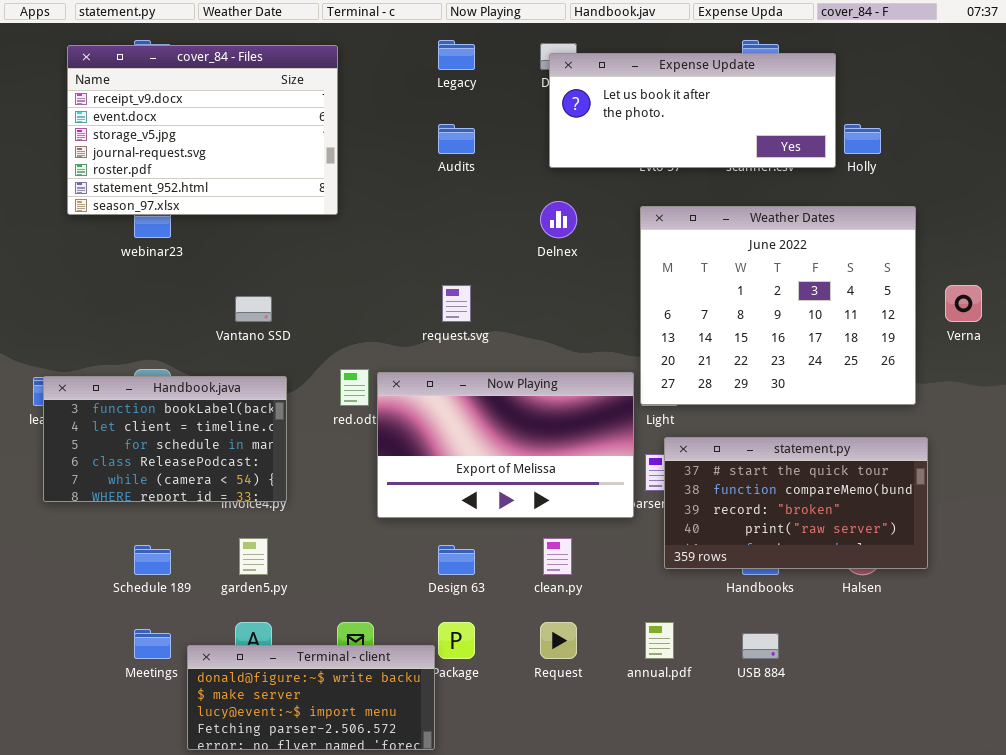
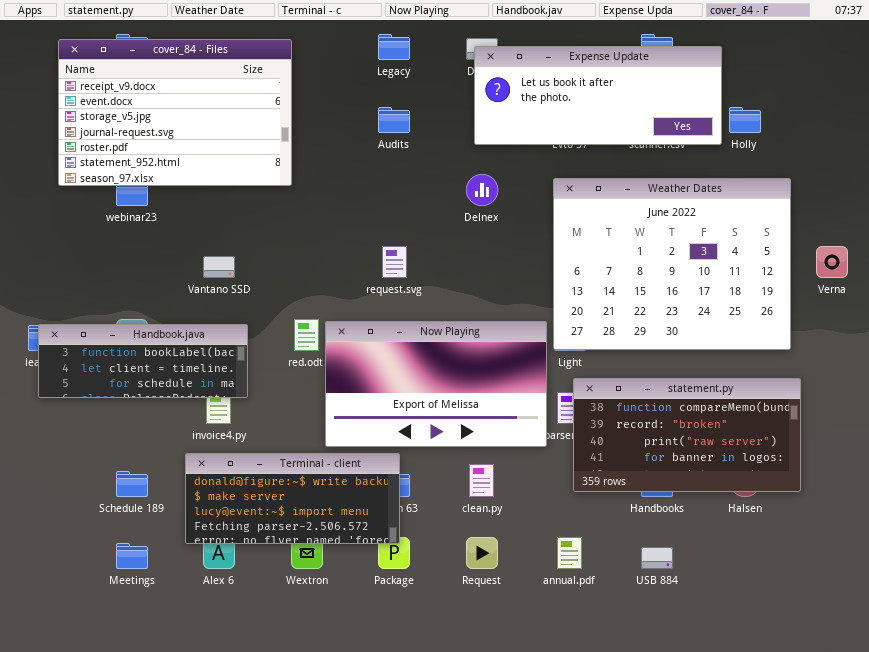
Handbook.java: [43,376,287,502] -> [38,324,248,398], resized
statement.py: [664,437,928,569] -> [573,378,801,492], scrolled down 1 row
Terminal - client: [187,645,435,750] -> [185,453,400,544], moved

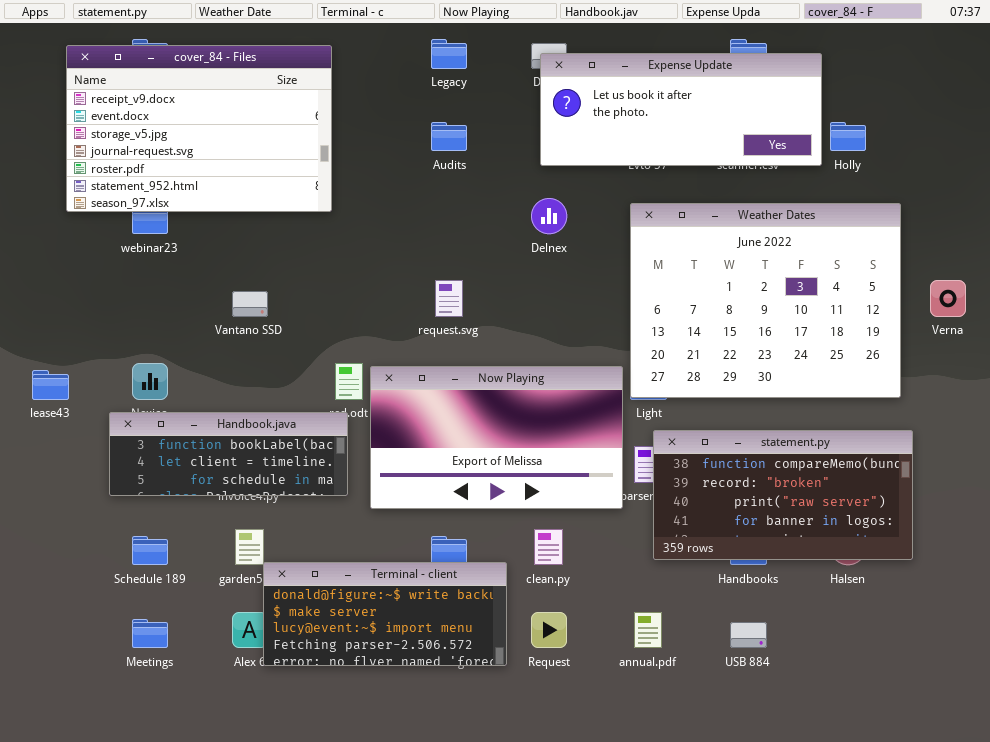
Handbook.java: [38,324,248,398] -> [109,412,348,496], moved
Terminal - client: [185,453,400,544] -> [263,562,507,666], moved

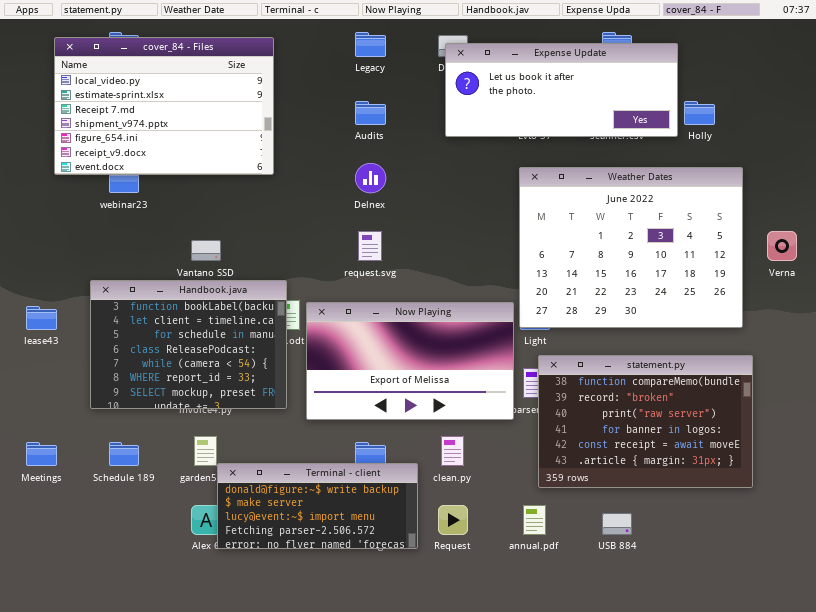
cover_84 - Files: [66,45,332,212] -> [54,37,274,175], scrolled up 5 rows
Delnex: [531,198,567,234] -> [355,163,386,193], moved
Handbook.java: [109,412,348,496] -> [90,280,287,409], resized
statement.py: [653,430,913,560] -> [538,355,753,488], resized
Meetings: [132,619,168,648] -> [26,442,57,466], moved

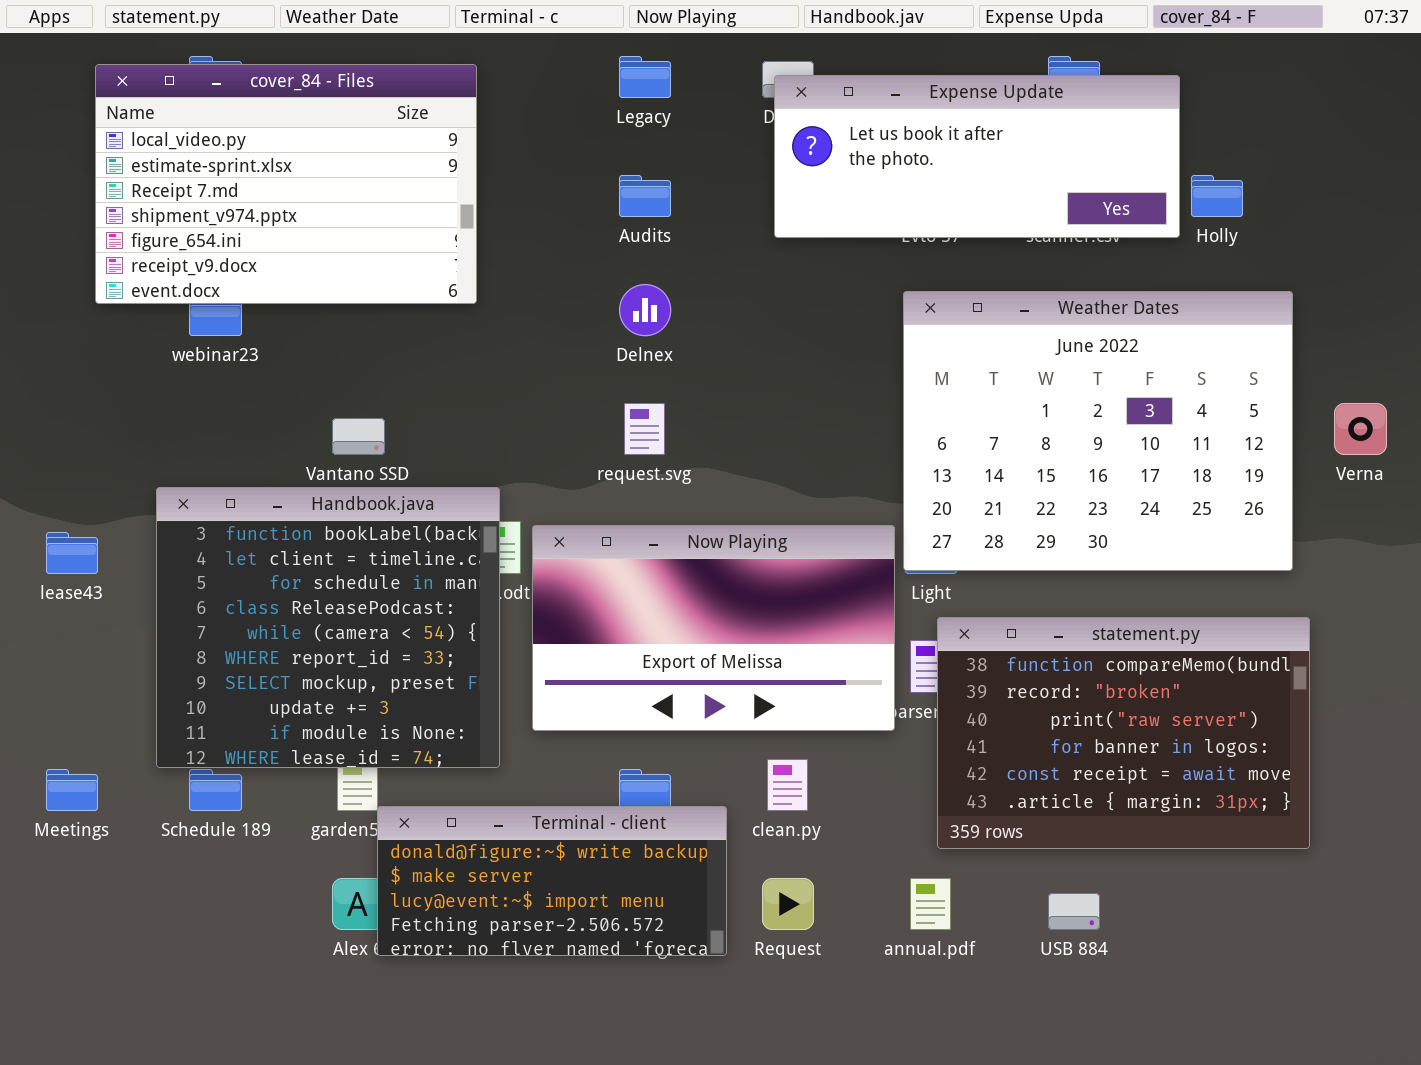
Handbook.java: [90,280,287,409] -> [156,487,500,768], resized

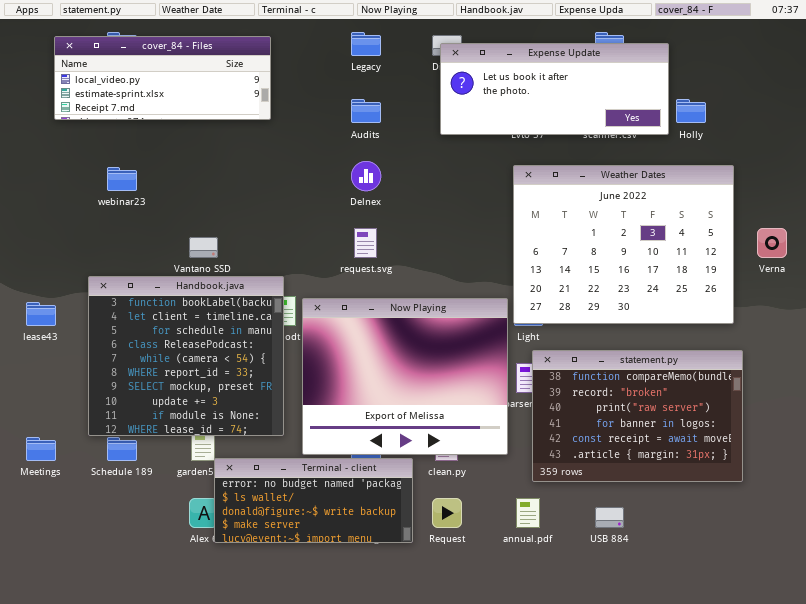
cover_84 - Files: [95,64,477,304] -> [54,36,271,120], resized
Now Playing: [532,525,895,731] -> [302,298,508,455], resized
Terminal - client: [377,806,727,956] -> [214,458,413,543], scrolled up 2 rows

